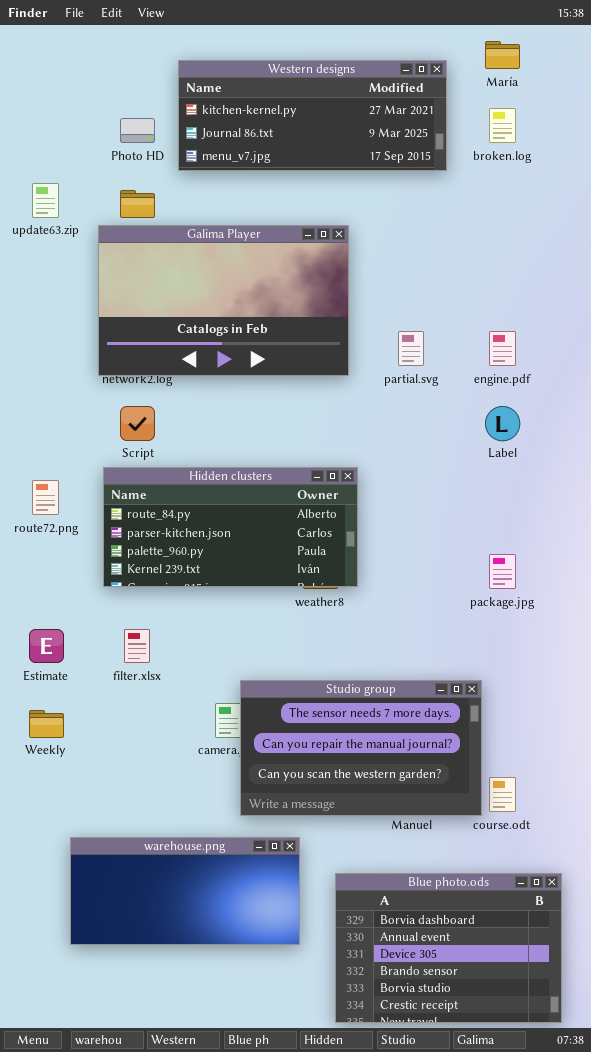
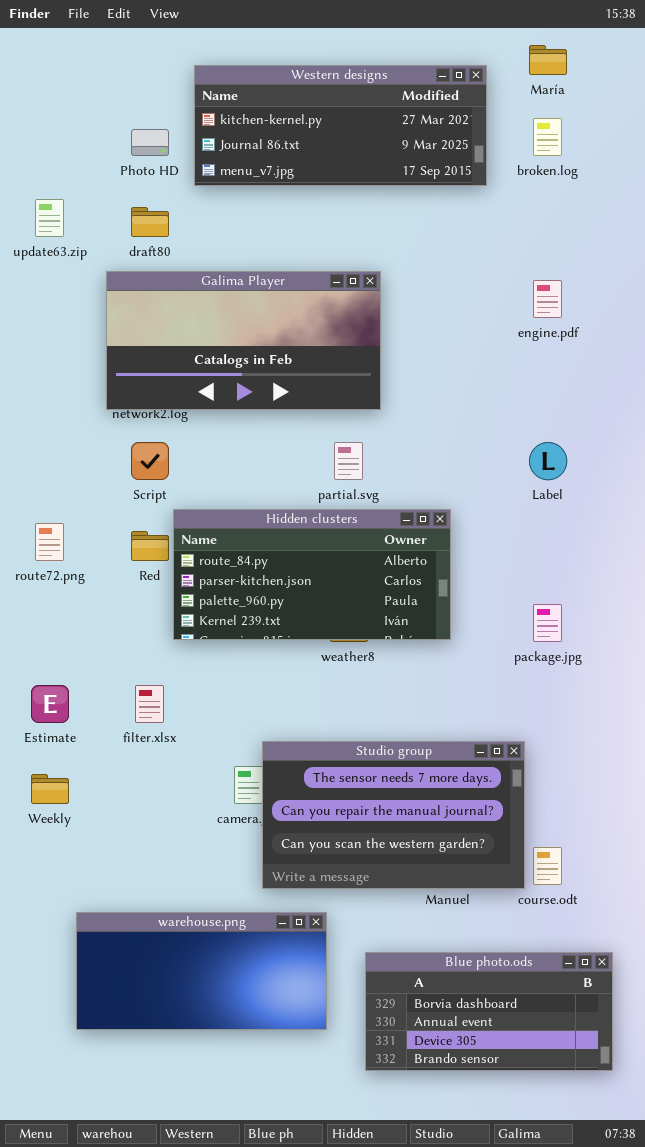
Galima Player: [98,225,349,376] -> [106,271,381,410], resized
partial.svg: [398,331,424,366] -> [334,442,363,480], moved
engine.pdf: [489,331,516,366] -> [533,280,562,318], moved
Hidden clusters: [103,467,358,587] -> [173,509,451,640], moved
Blue photo.ods: [335,873,562,1023] -> [365,952,613,1071], resized

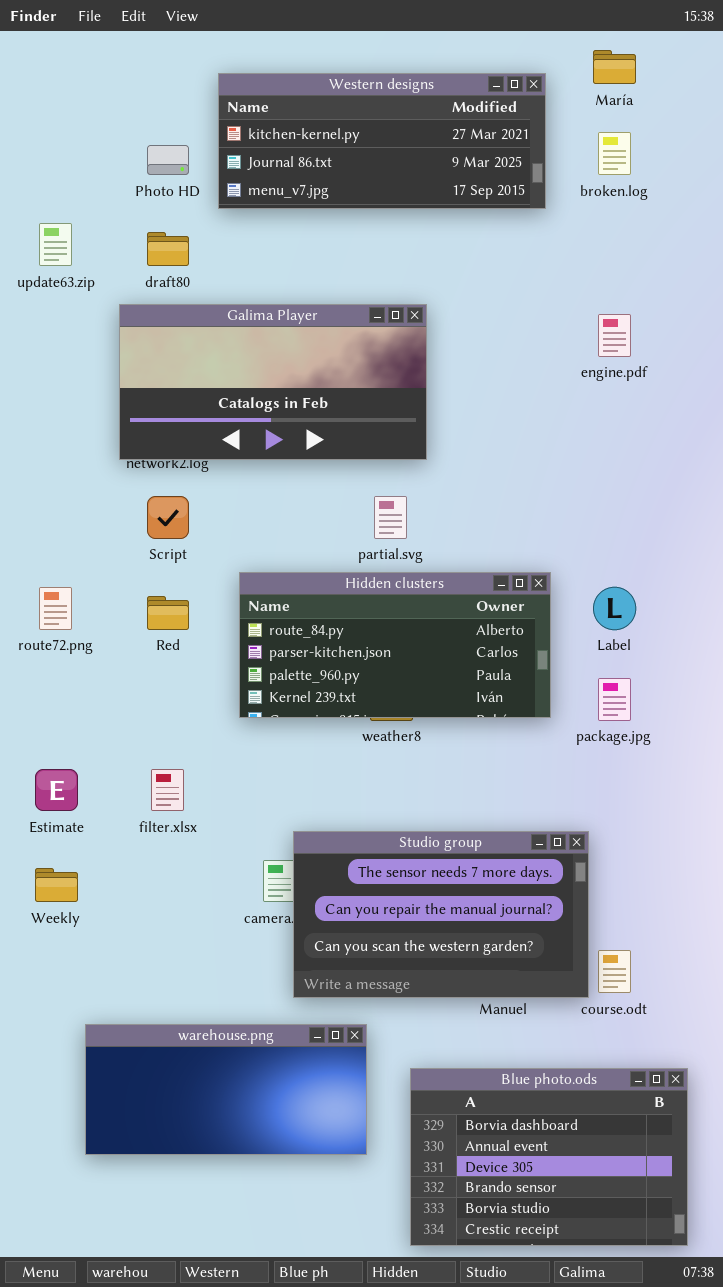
Label: [529,442,567,480] -> [593,587,636,630], moved
Hidden clusters: [173,509,451,640] -> [239,572,551,718], moved
Blue photo.ods: [365,952,613,1071] -> [410,1068,688,1246], resized

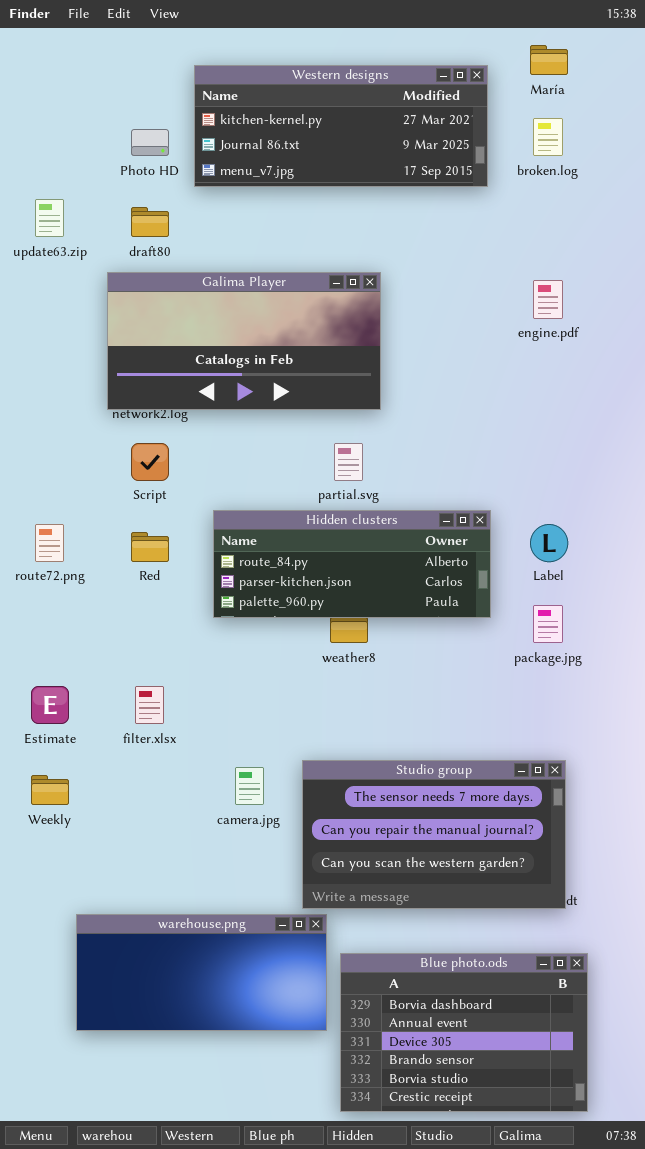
Hidden clusters: [239,572,551,718] -> [213,510,491,618], resized
Studio group: [293,831,589,998] -> [302,760,566,909], moved
Blue photo.ods: [410,1068,688,1246] -> [340,953,588,1112], moved

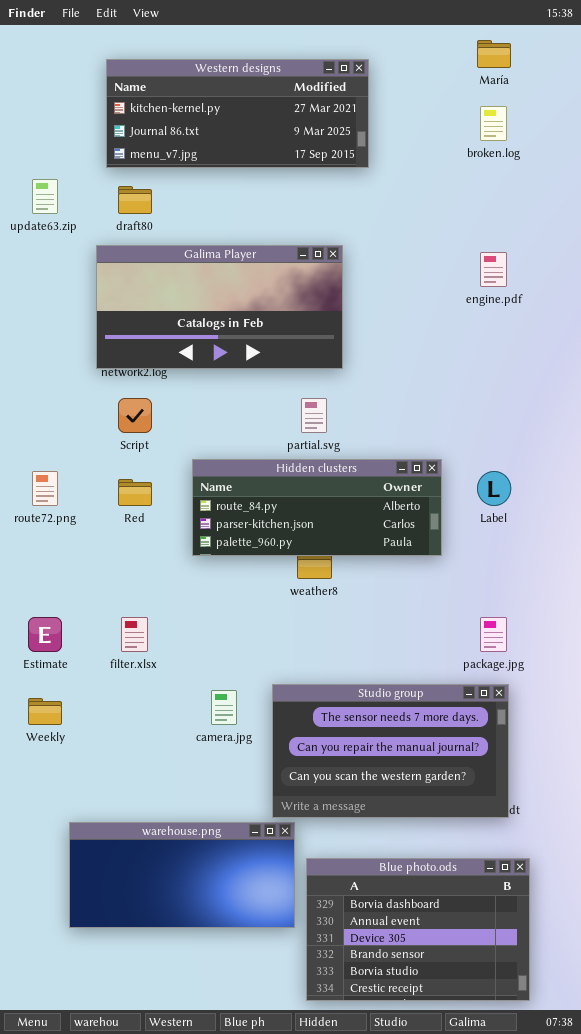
Western designs: [194,65,488,187] -> [106,59,369,168], moved
package.jpg: [533,605,563,643] -> [480,617,507,652], moved

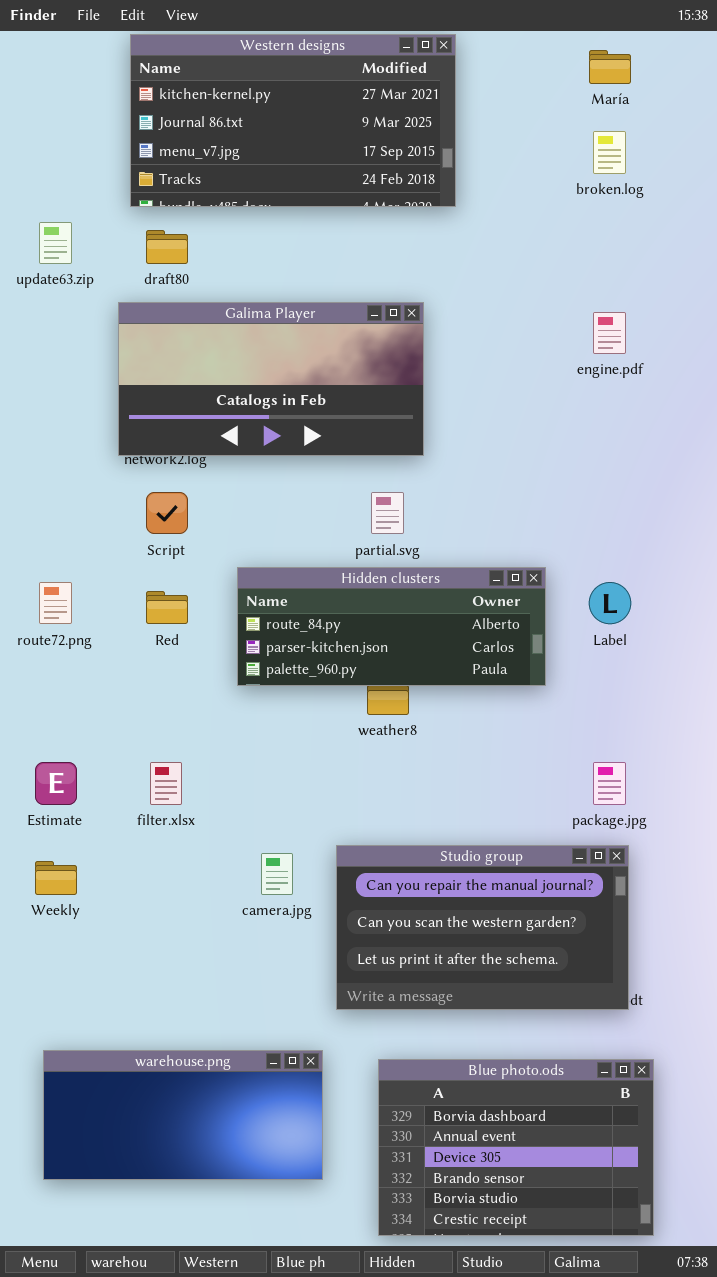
Western designs: [106,59,369,168] -> [130,34,456,207], resized
Studio group: [272,684,509,818] -> [336,845,629,1010], scrolled down 1 row
warehouse.png: [69,822,295,928] -> [43,1050,323,1180], moved

